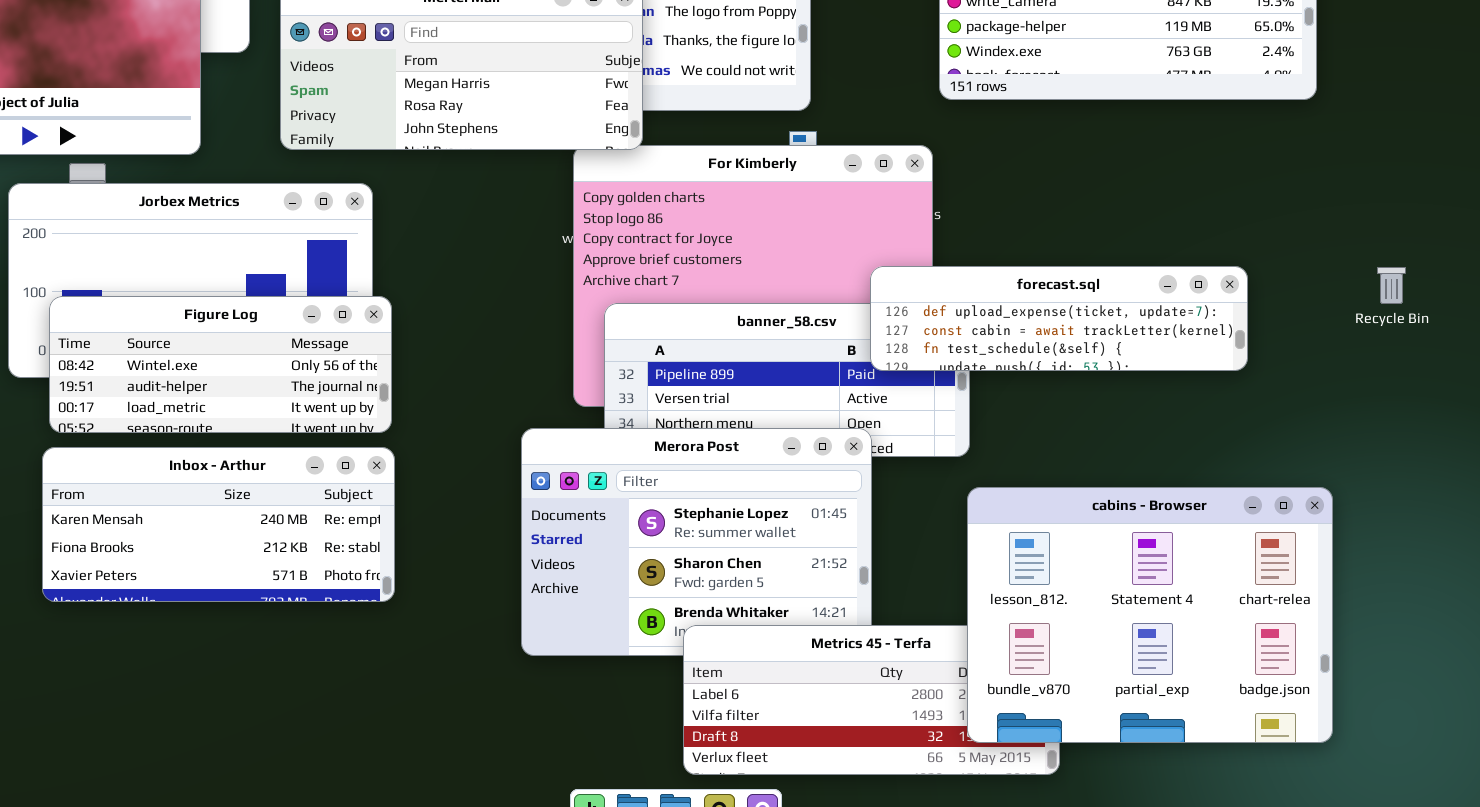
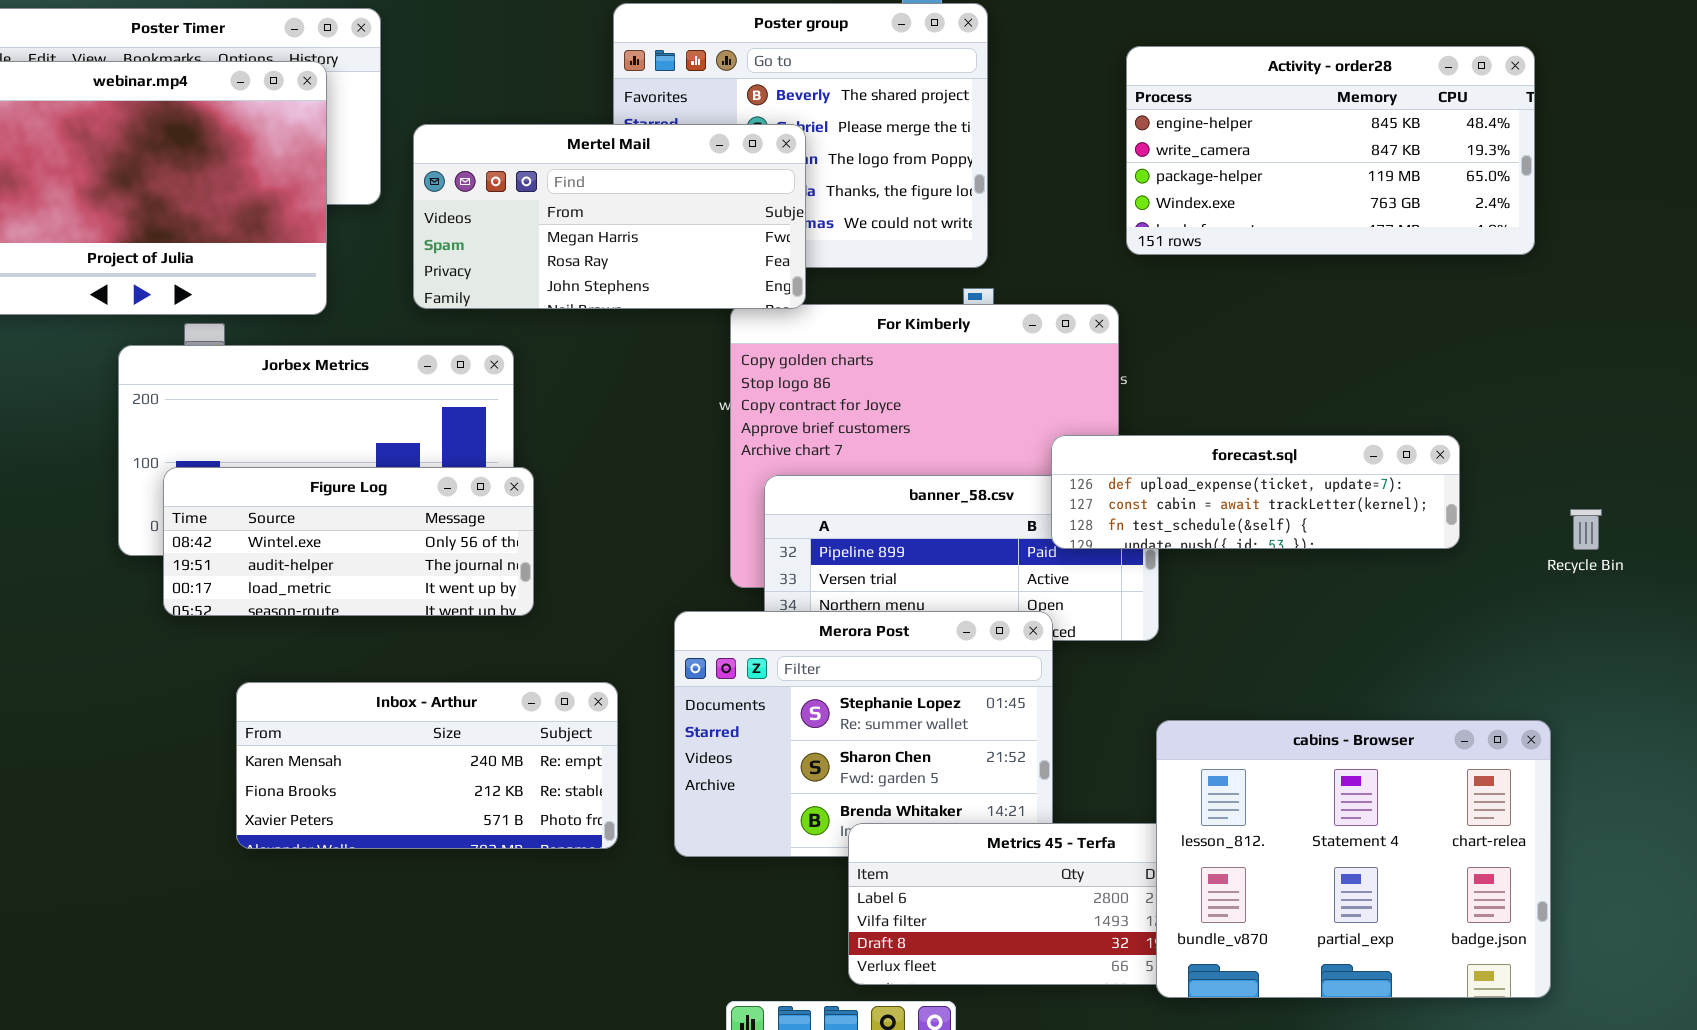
Recycle Bin: [1377,267,1406,304] -> [1570,509,1602,550], moved
Inbox - Arthur: [42,447,395,602] -> [236,682,618,849], moved
cabins - Browser: [967,487,1333,743] -> [1156,720,1551,998], moved

